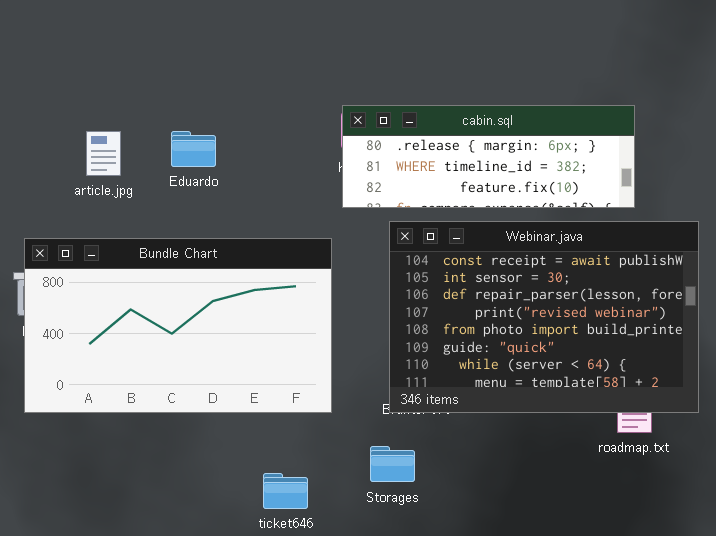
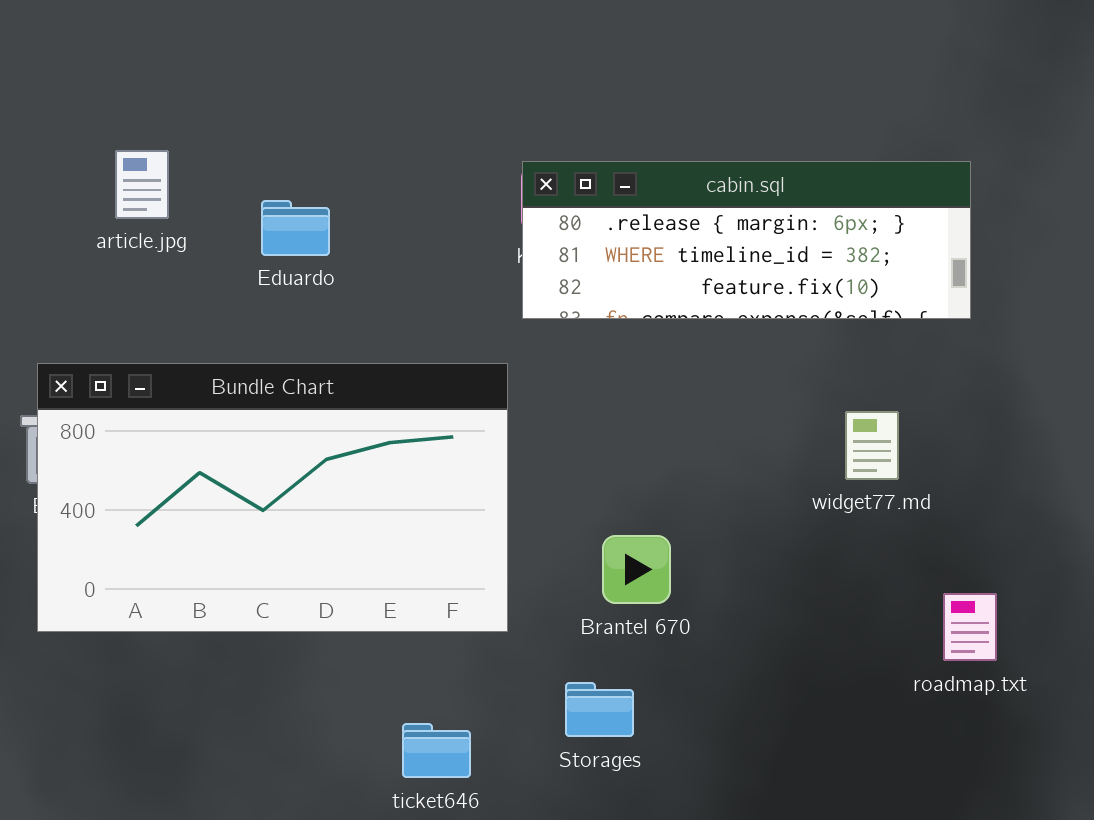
article.jpg: [86,131,121,176] -> [115,150,169,219], moved
Webinar.java: [389,221,699,413] -> none, closed

